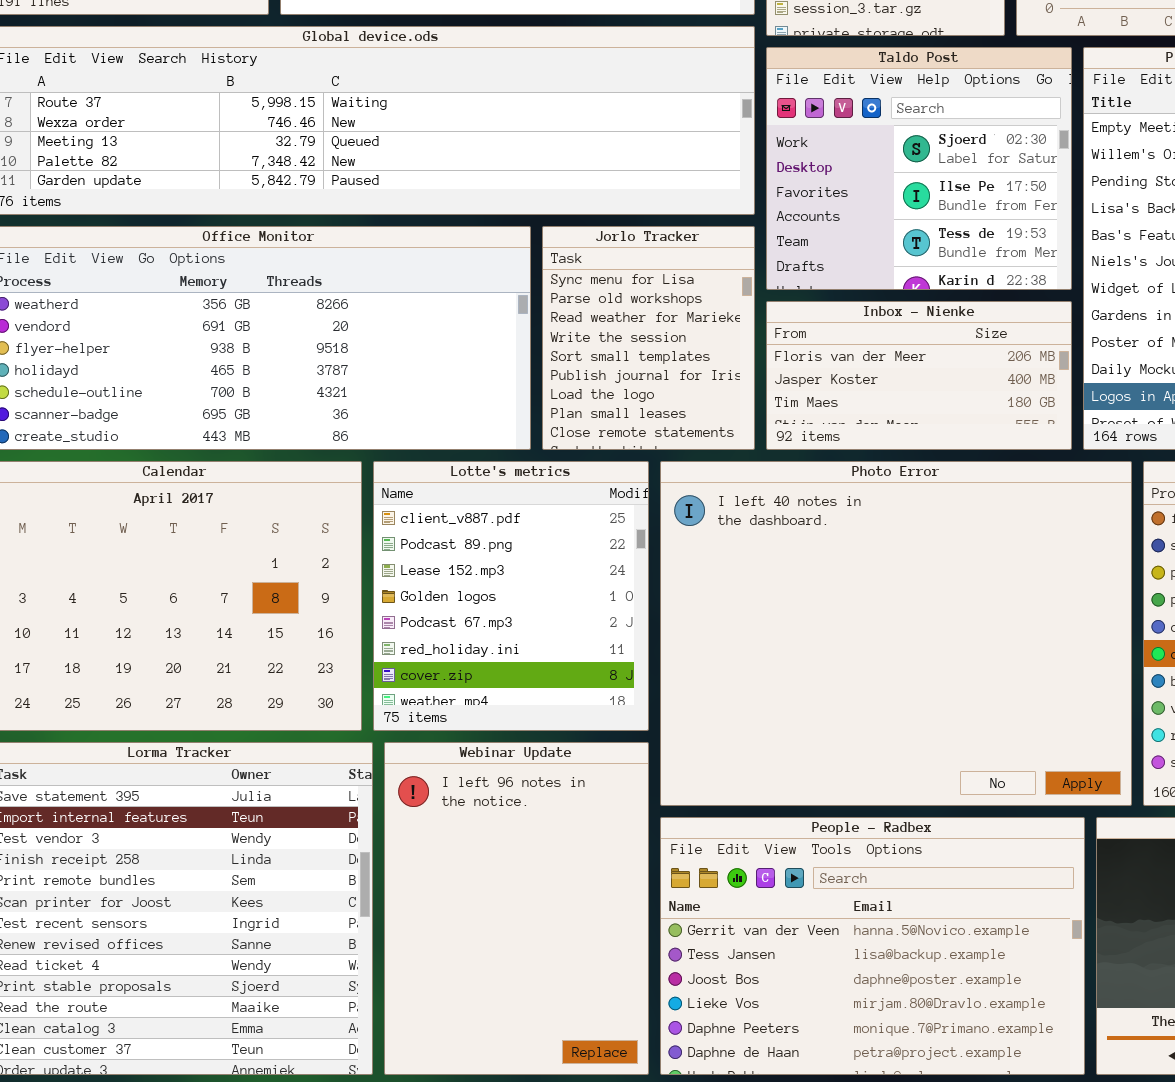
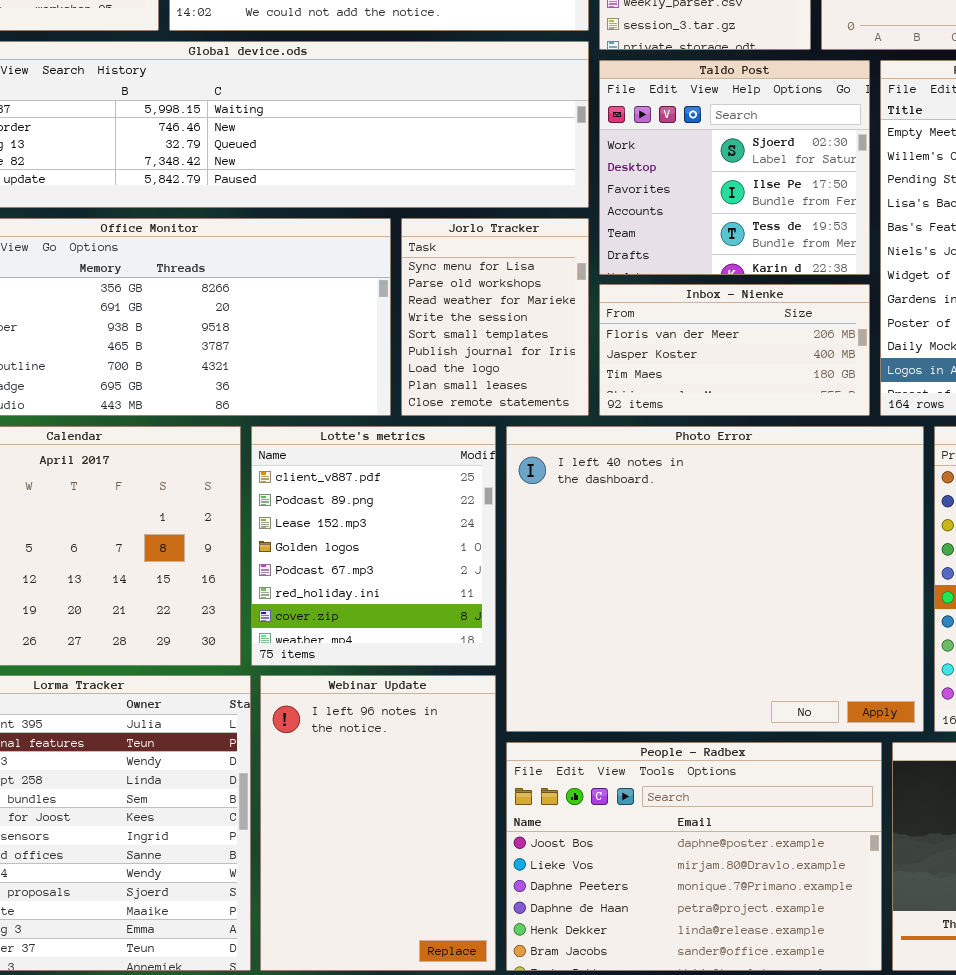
People - Radbex: [660,817,1085,1075] -> [506,742,882,971], scrolled down 2 rows

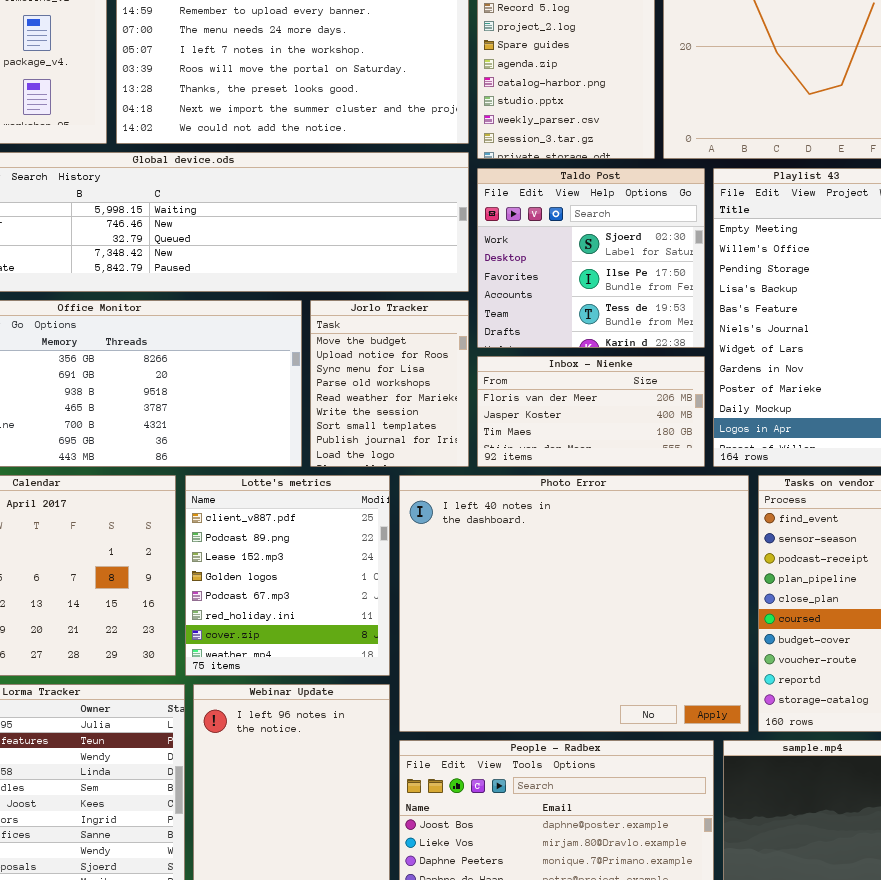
Jorlo Tracker: [401,218,589,416] -> [310,300,469,467], scrolled up 2 rows

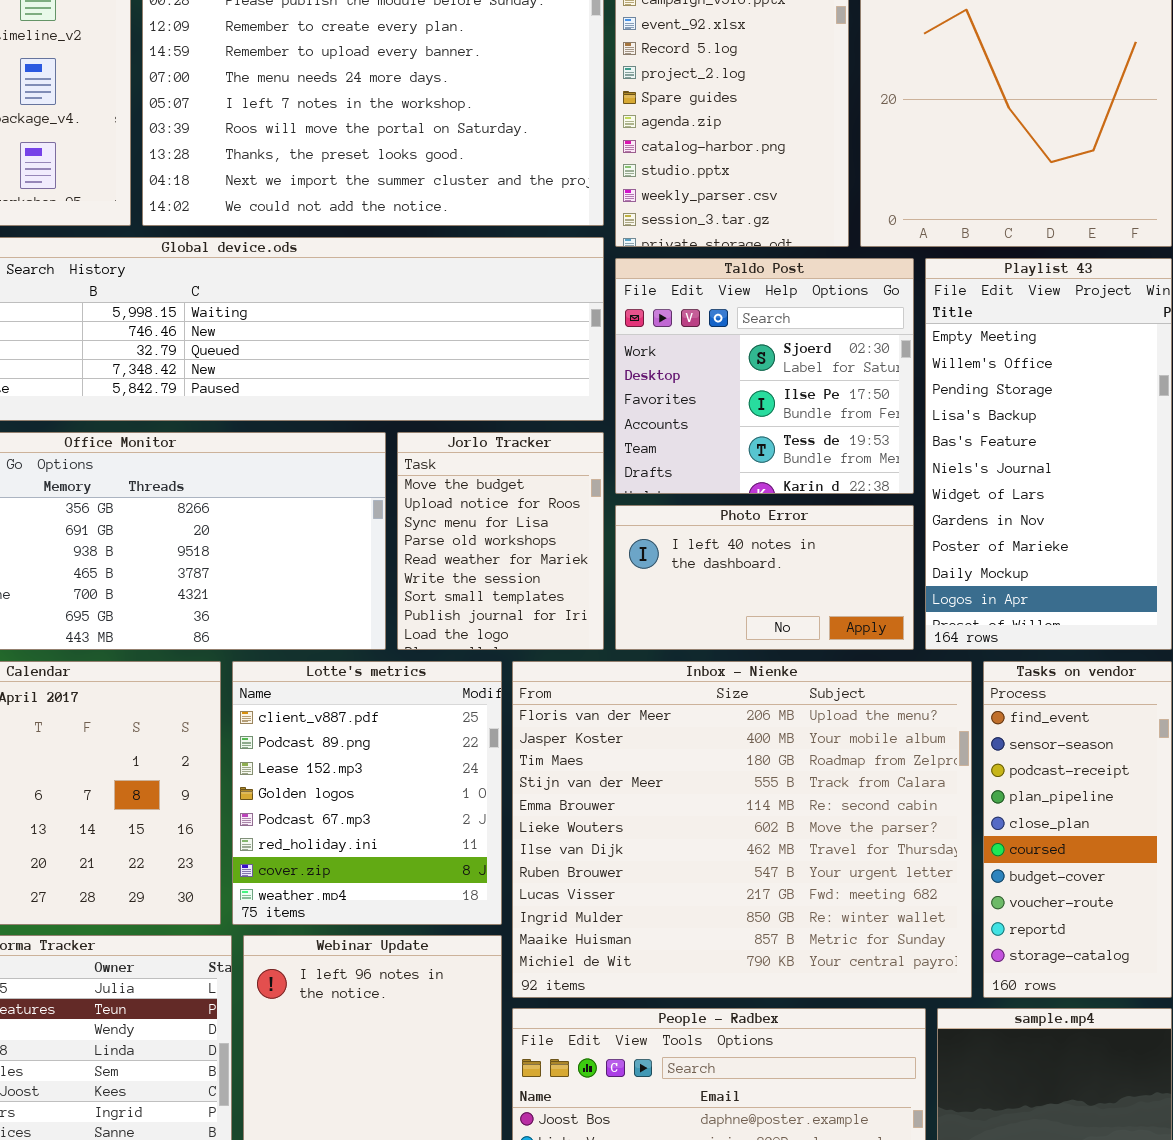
Inbox - Nienke: [477,356,705,467] -> [512,661,972,998], moved, resized
Photo Error: [399,475,749,732] -> [615,505,914,650], moved, resized

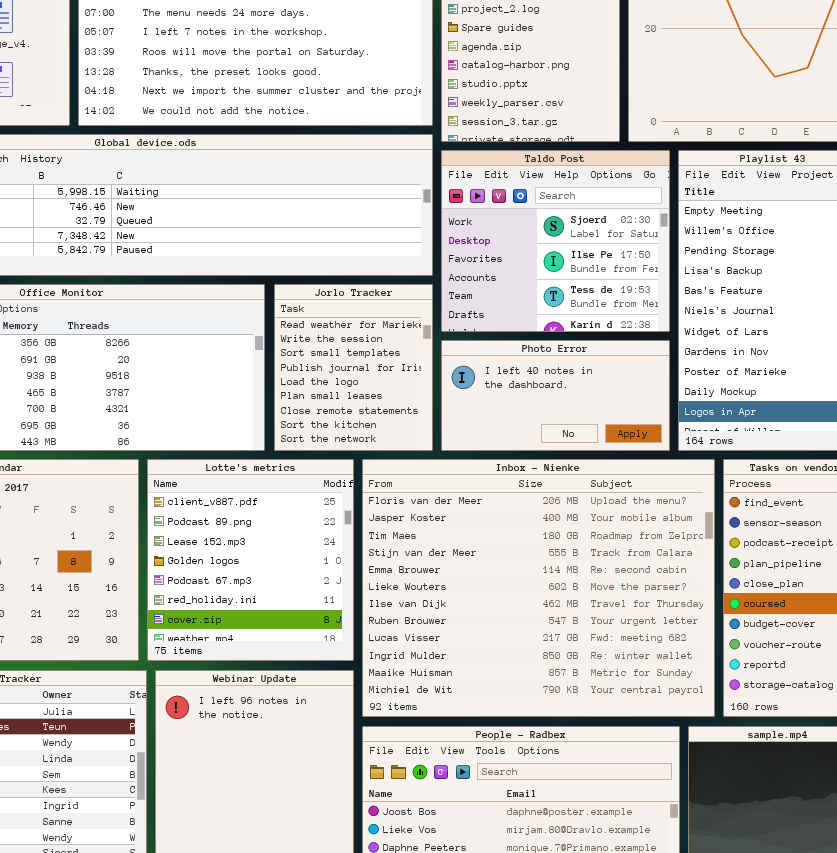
Jorlo Tracker: [397,432,604,650] -> [274,284,433,451], scrolled down 4 rows

